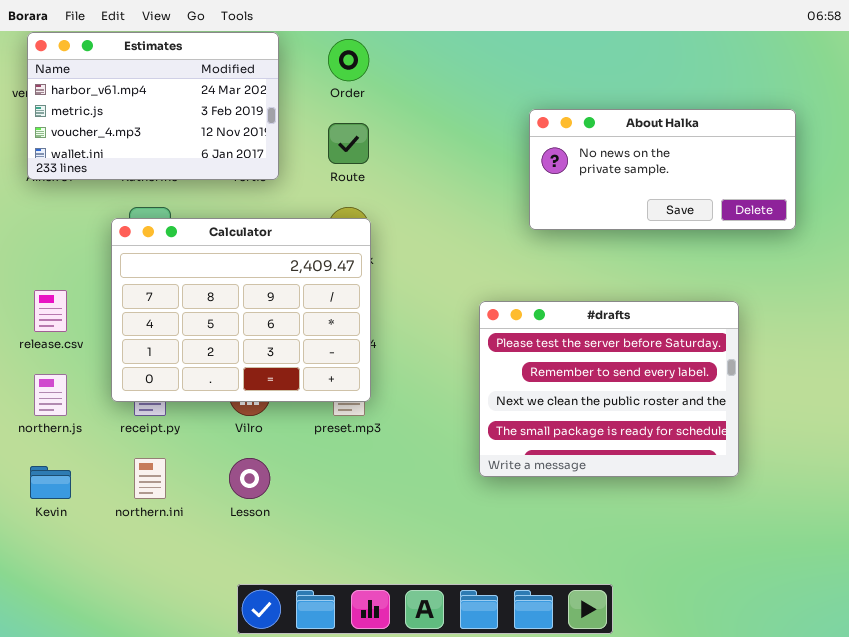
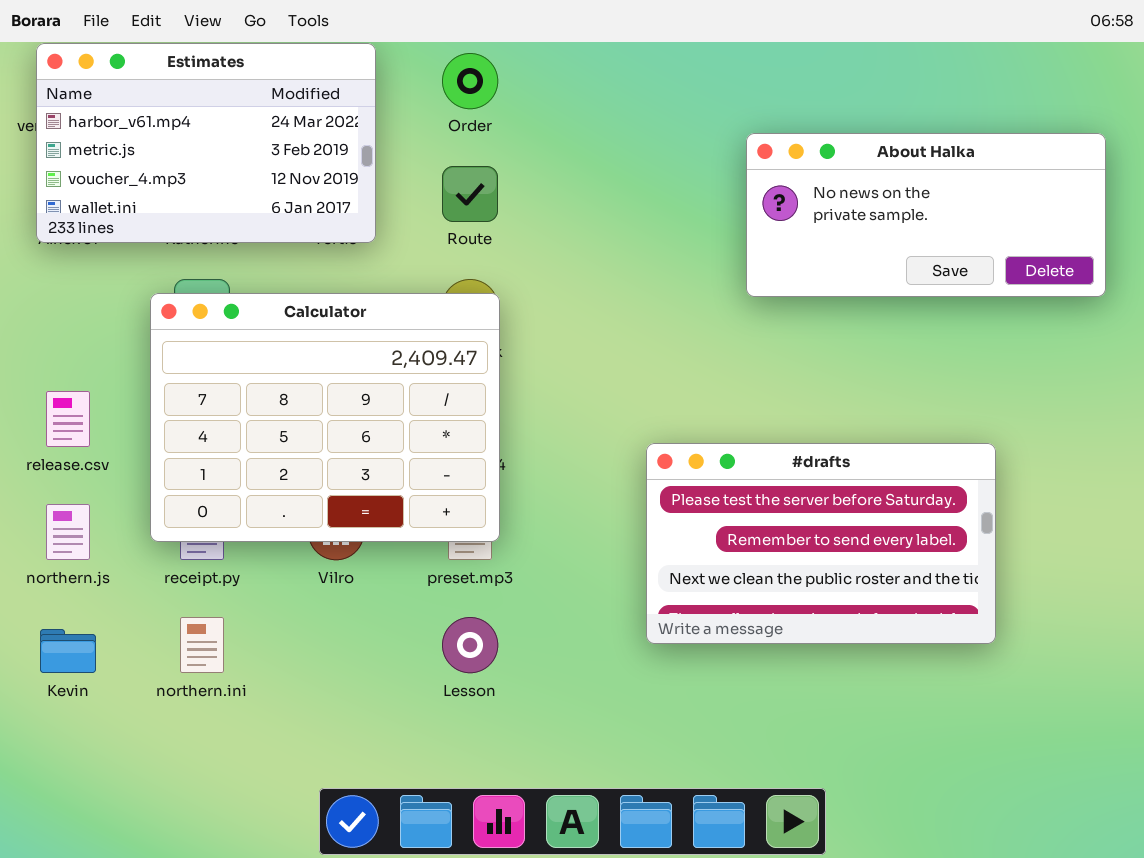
About Halka: [529,109,796,230] -> [746,133,1106,297], moved
#drafts: [479,301,739,477] -> [646,443,996,644], resized
Lesson: [229,458,270,499] -> [442,617,498,673], moved

